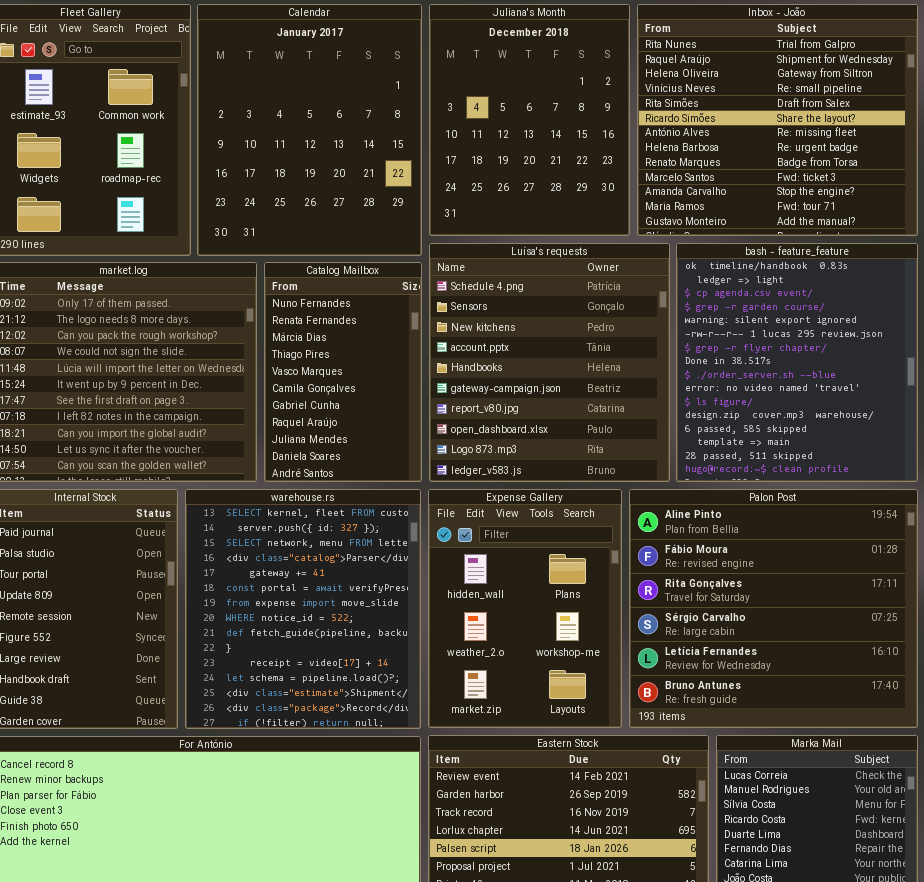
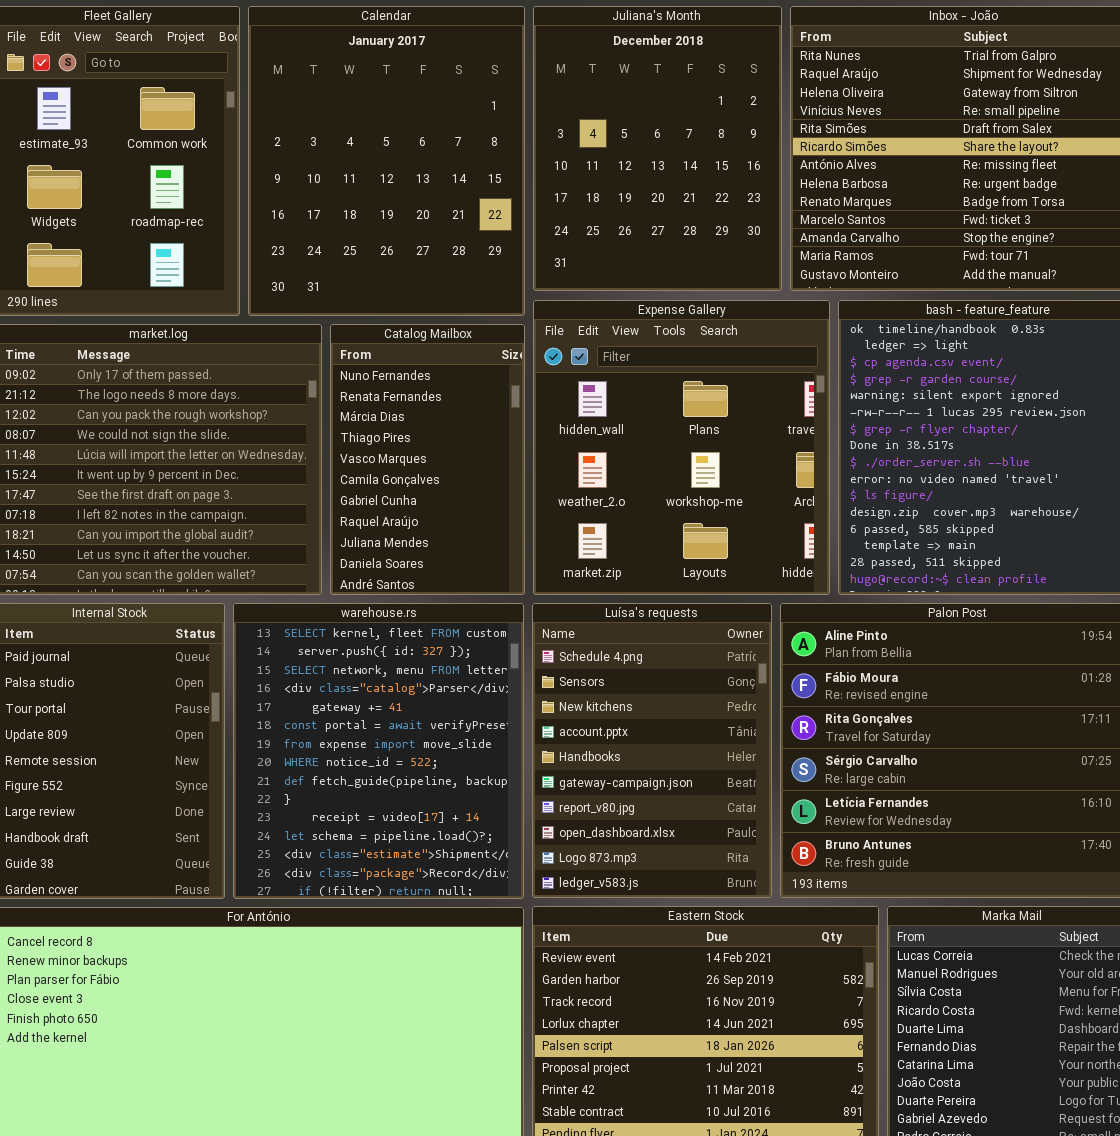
Luísa's requests: [429,243,670,482] -> [532,603,772,898], moved, resized
Expense Gallery: [428,489,622,728] -> [533,300,830,595], moved, resized

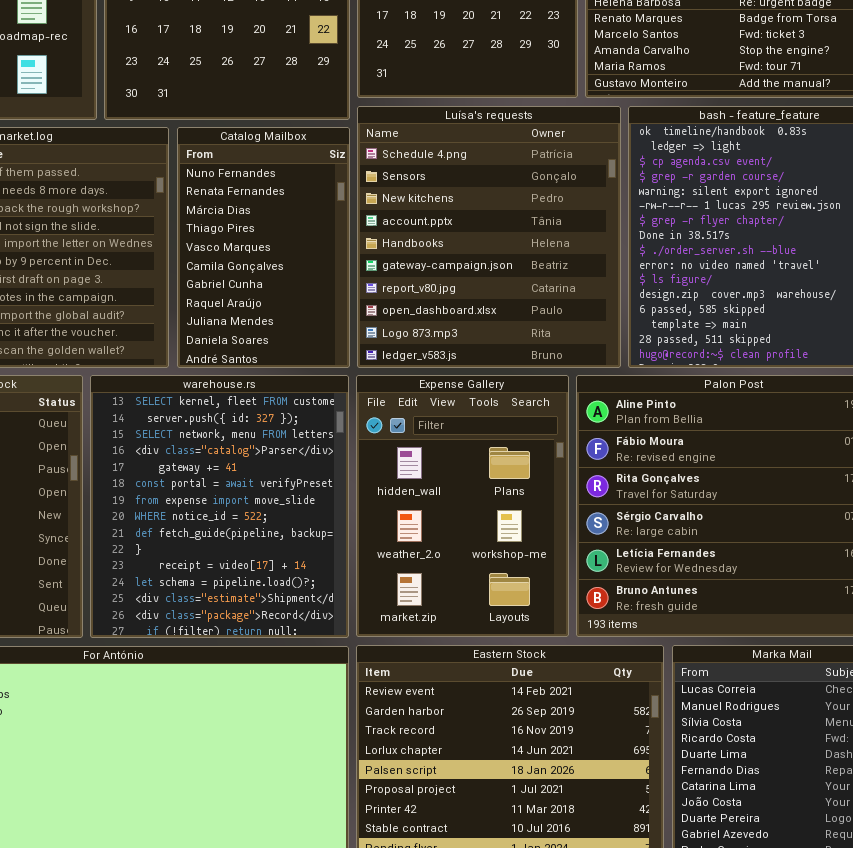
Expense Gallery: [533,300,830,595] -> [356,375,569,637], moved, resized
Luísa's requests: [532,603,772,898] -> [357,106,621,368], moved, resized

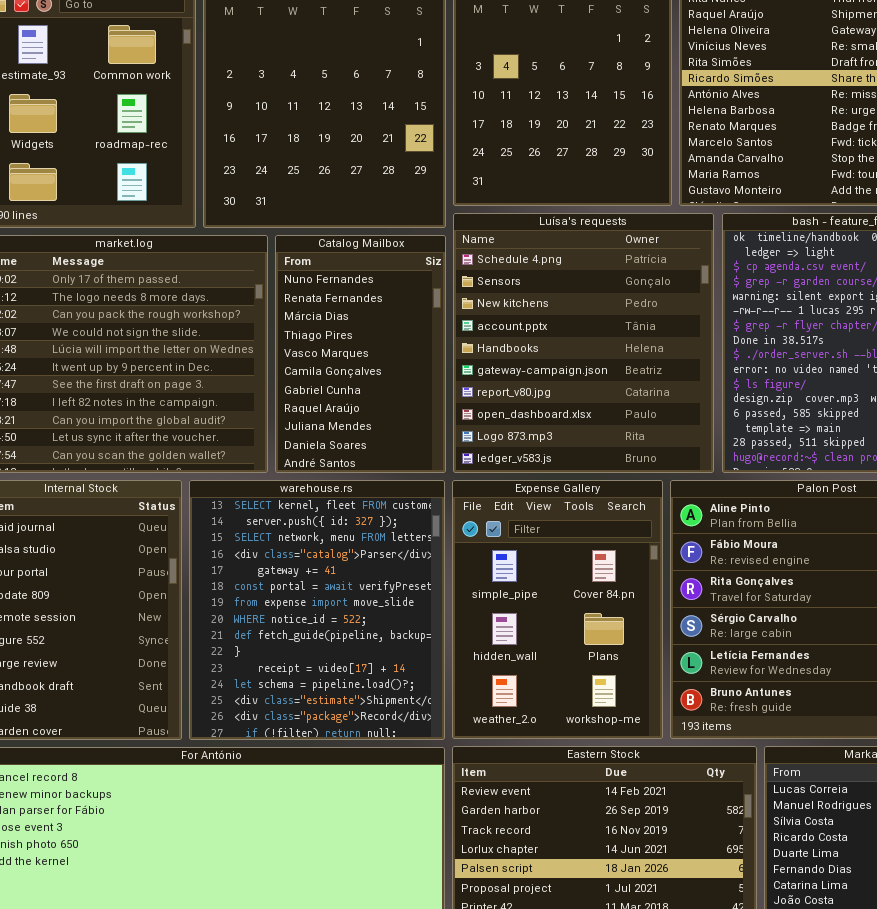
Expense Gallery: [356,375,569,637] -> [452,480,663,739], scrolled up 1 row

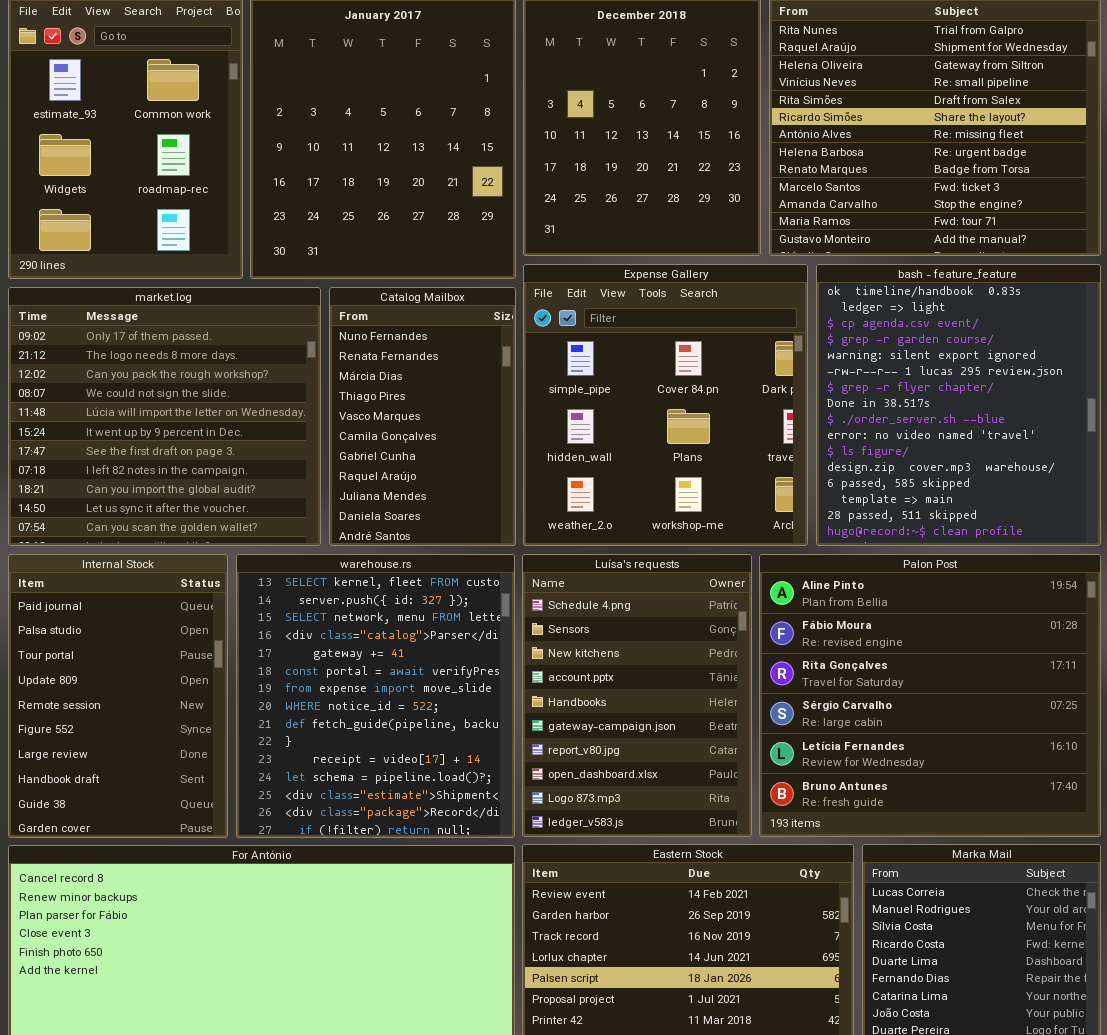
Luísa's requests: [453,213,714,473] -> [522,554,752,837], moved, resized
Expense Gallery: [452,480,663,739] -> [523,264,808,546], moved, resized

